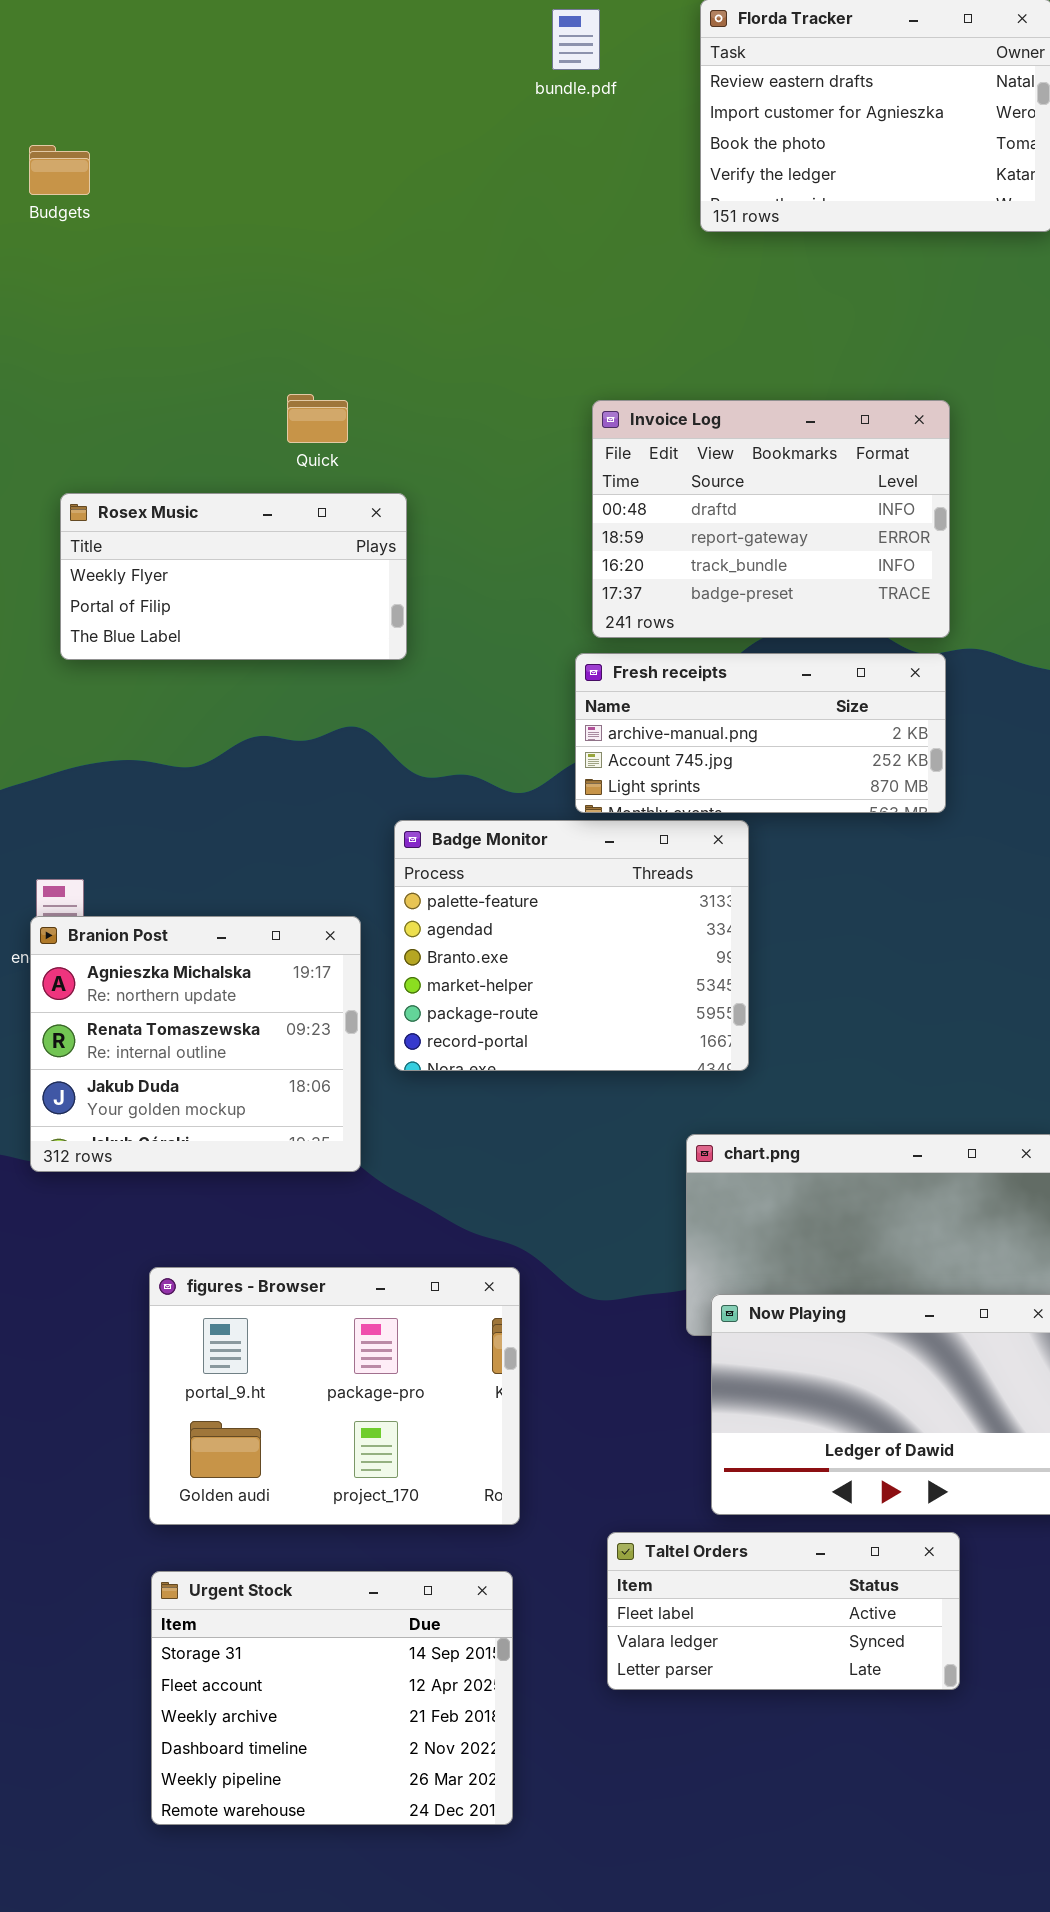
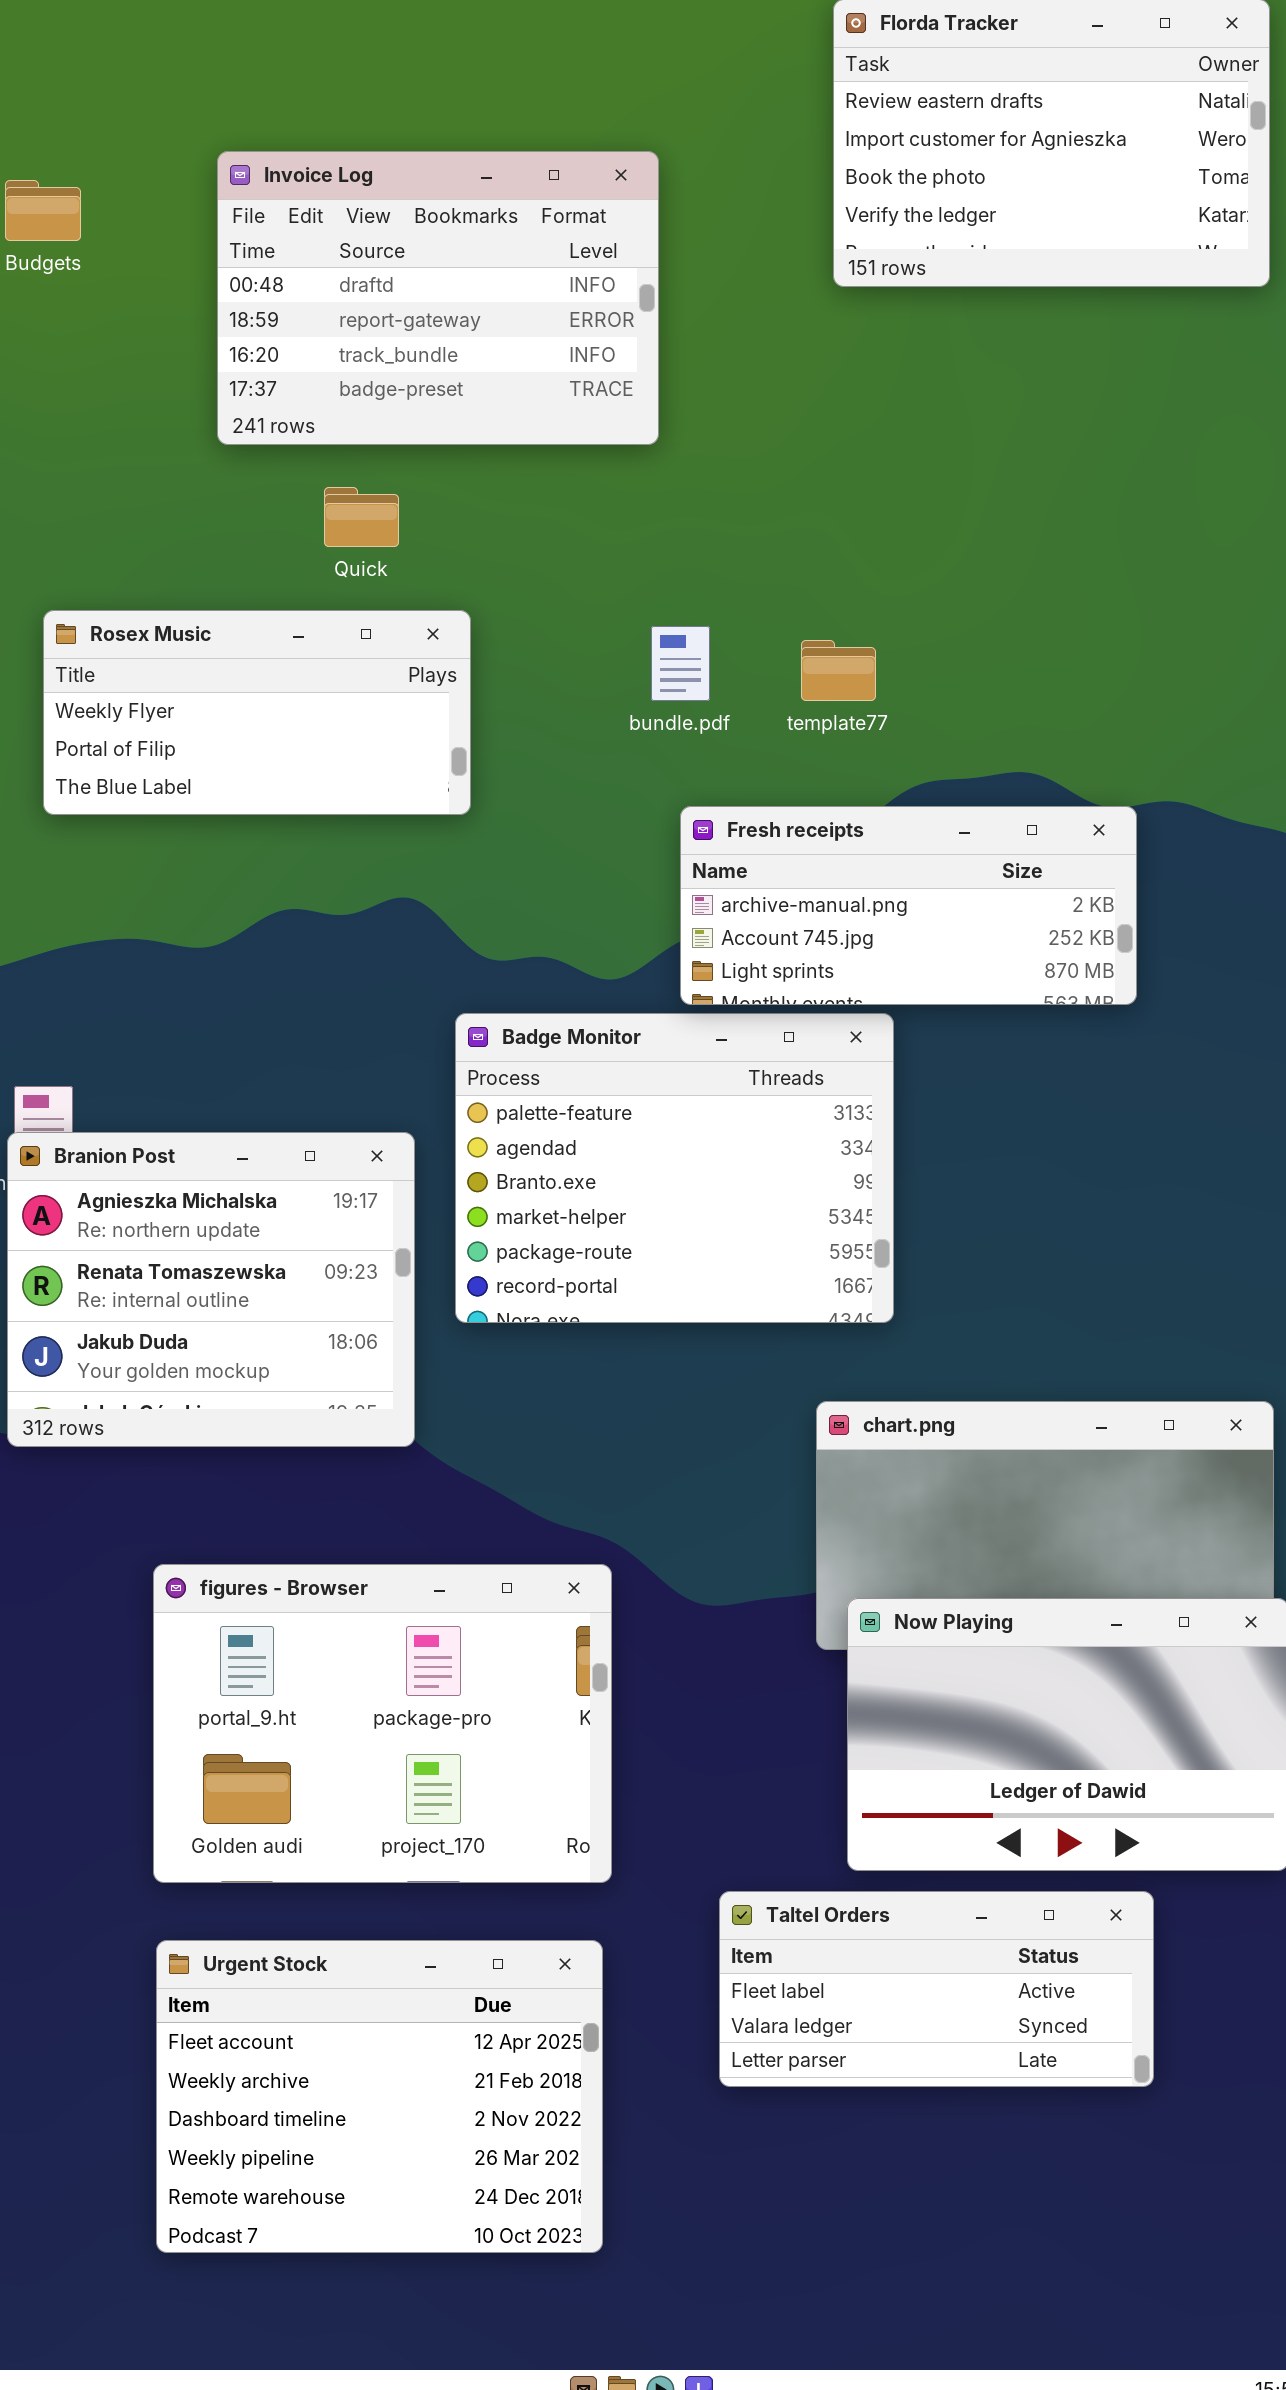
bundle.pdf: [552,9,600,70] -> [651,626,710,701], moved
Invoice Log: [592,400,950,638] -> [217,151,659,445], moved
Urgent Stock: [151,1571,513,1825] -> [156,1940,603,2253], scrolled down 1 row

